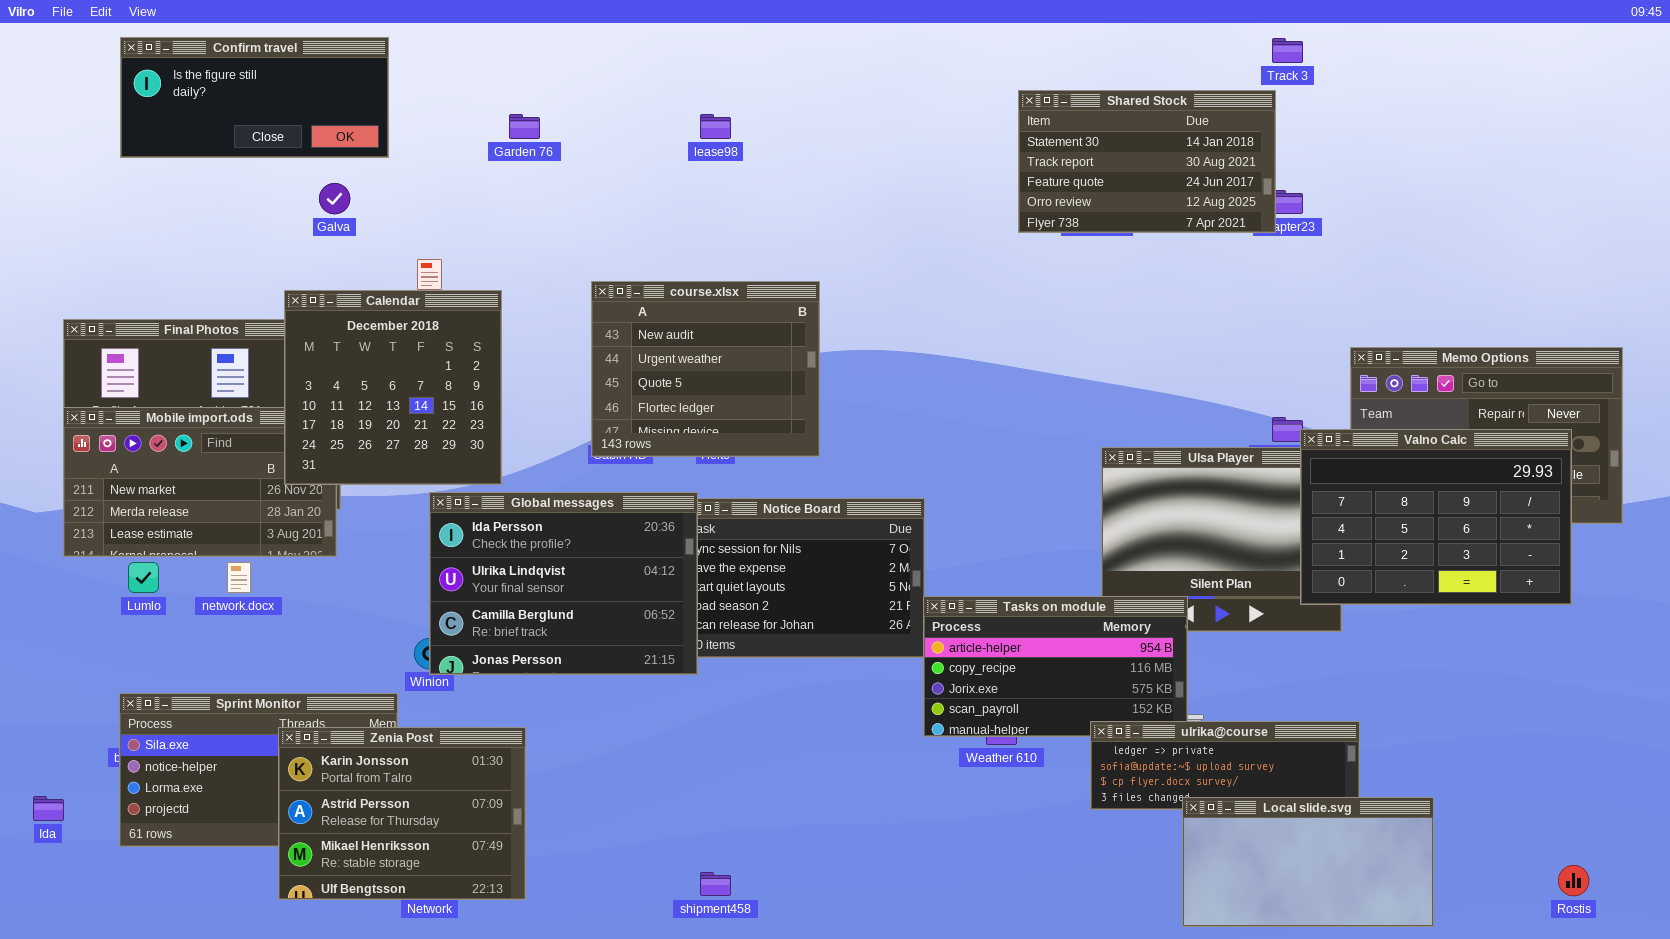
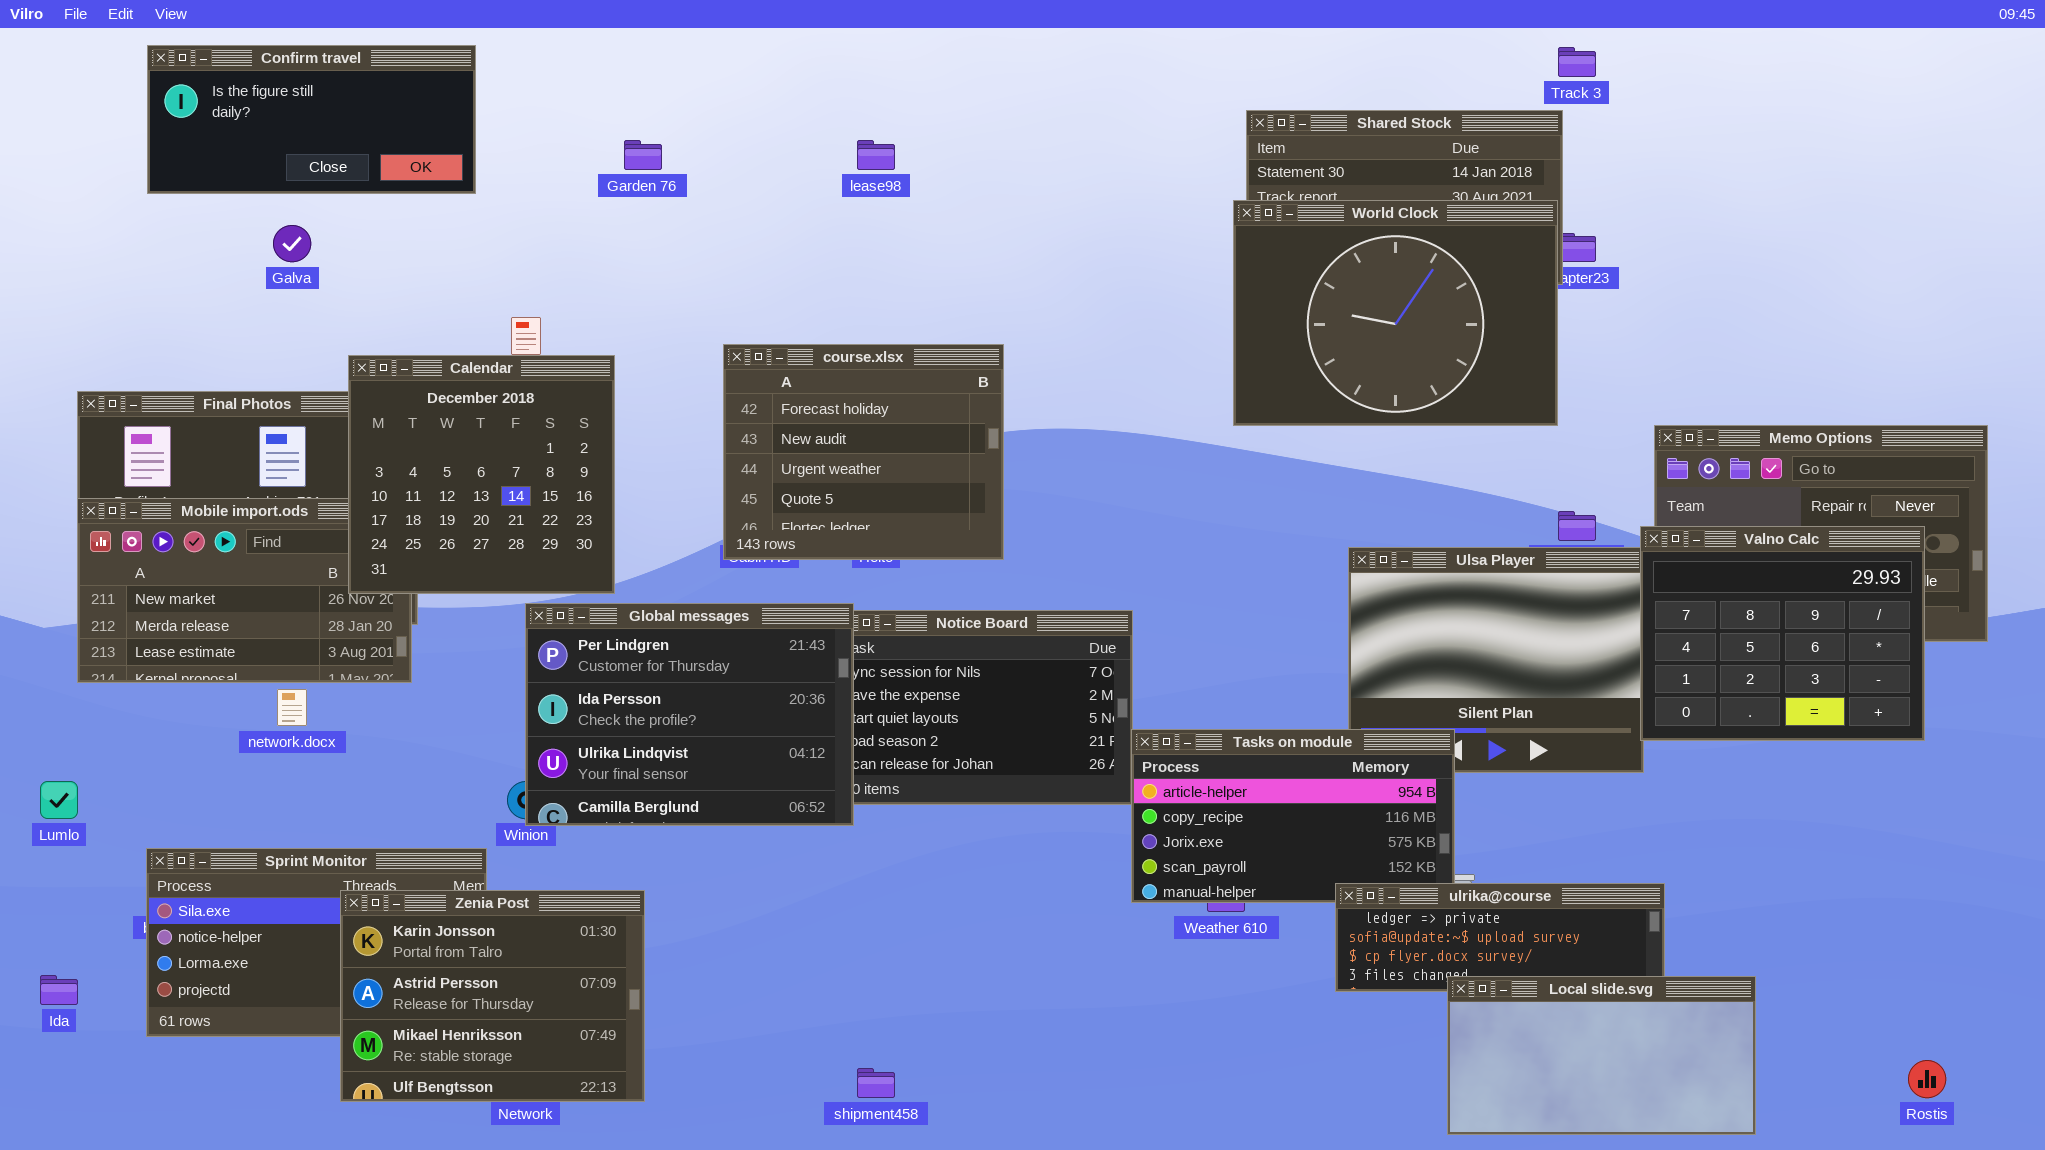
World Clock: none -> [1233,200,1558,426], opened
Galva: [319,183,350,214] -> [273,225,311,262], moved
course.xlsx: [591,281,820,457] -> [723,344,1004,560], scrolled up 1 row
Valno Calc: [1300,429,1572,605] -> [1640,526,1925,741], resized
Global messages: [429,492,698,675] -> [525,603,854,826], scrolled up 1 row
Lumlo: [128,562,159,593] -> [40,781,78,819], moved

